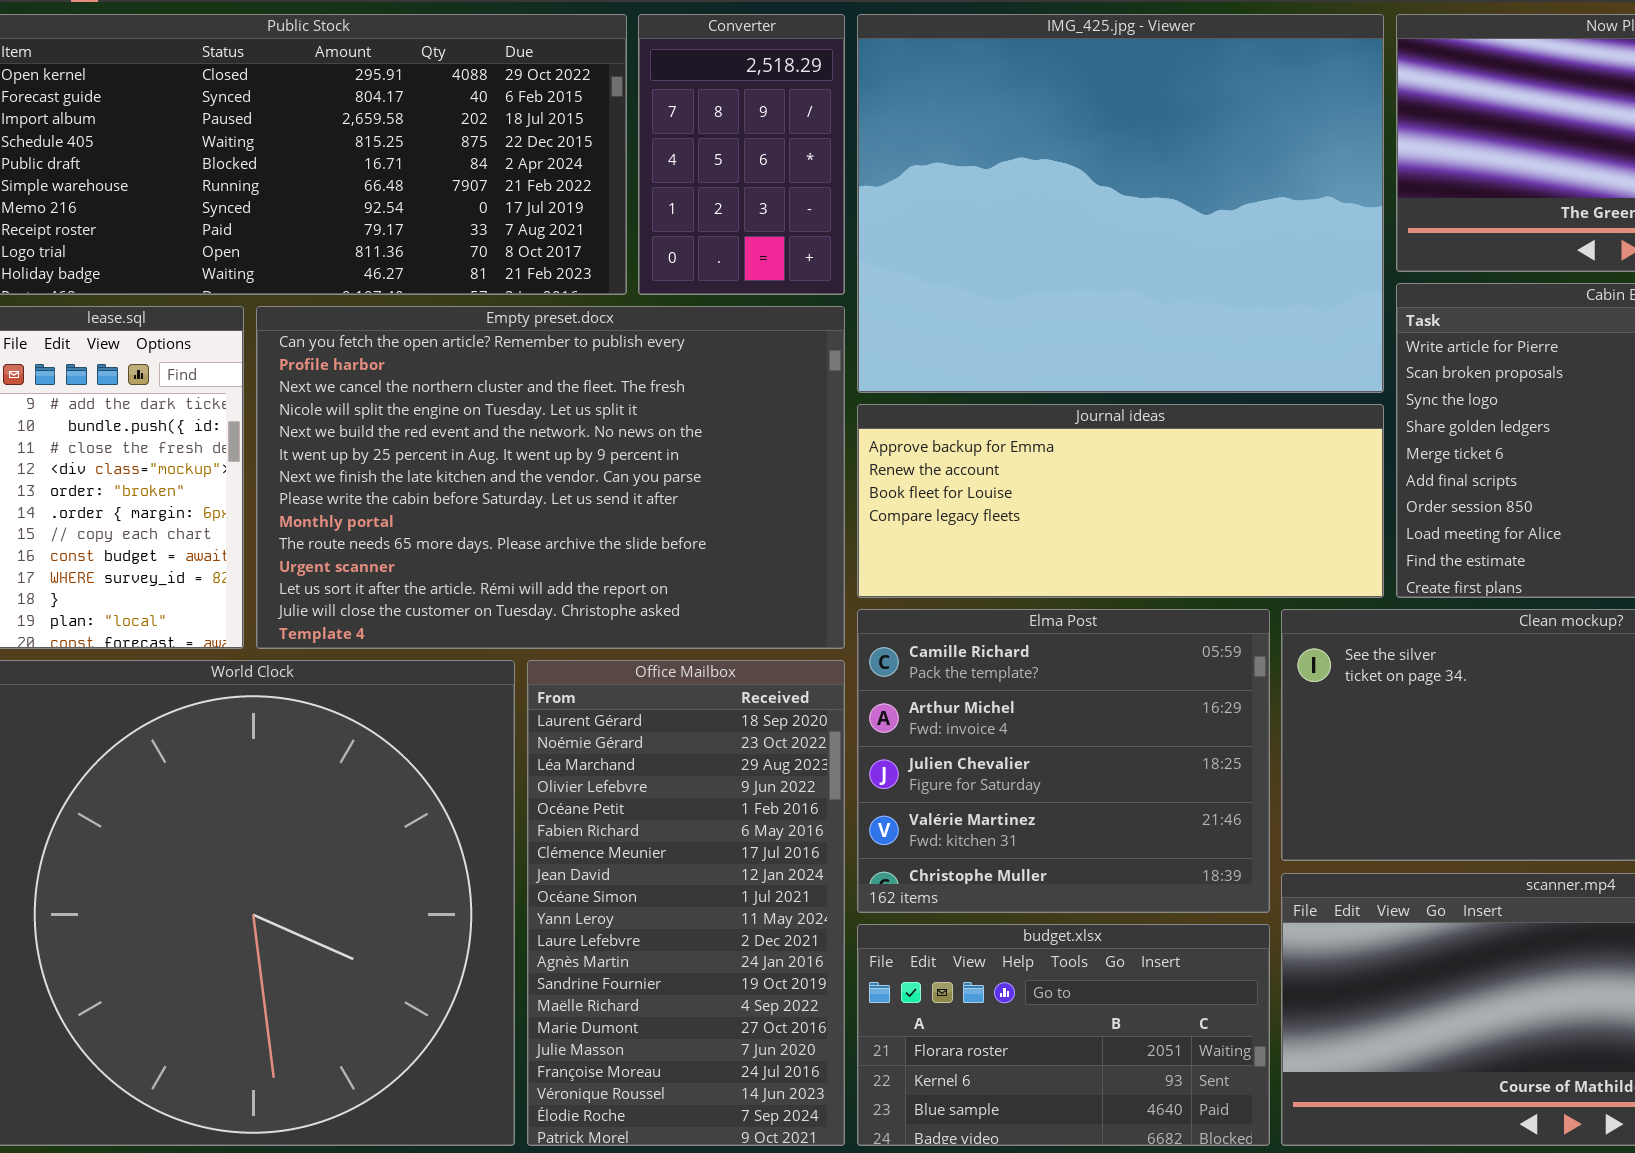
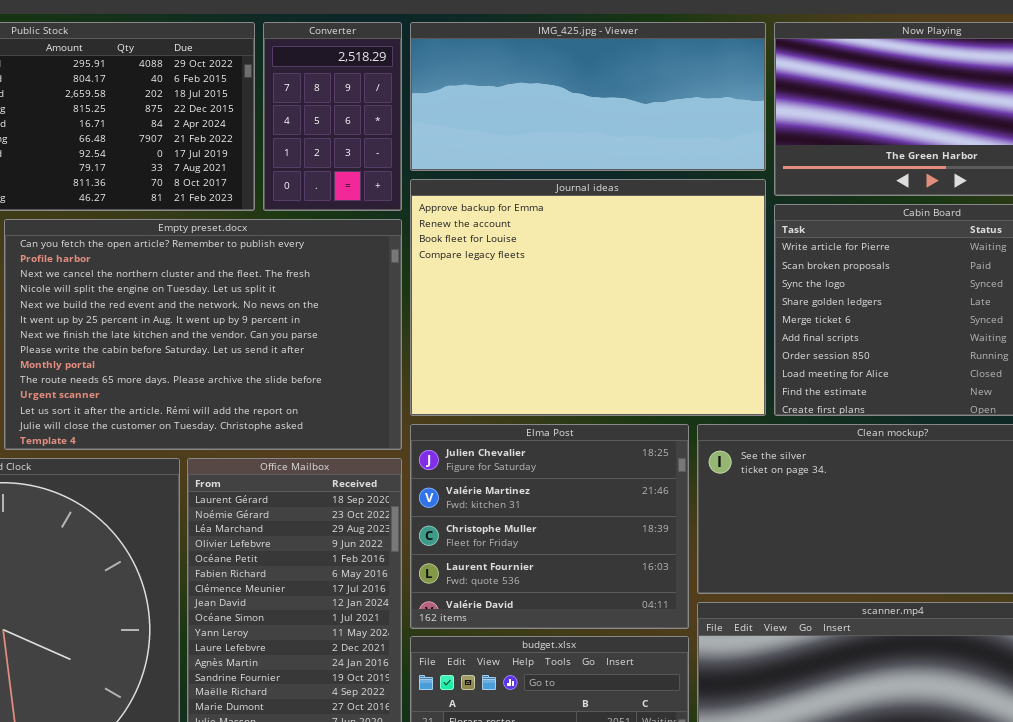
IMG_425.jpg - Viewer: [857,14,1384,393] -> [410,22,766,171], resized
Journal ideas: [857,404,1384,598] -> [410,179,766,416], resized
Elma Post: [857,609,1270,913] -> [410,424,689,629], scrolled down 2 rows

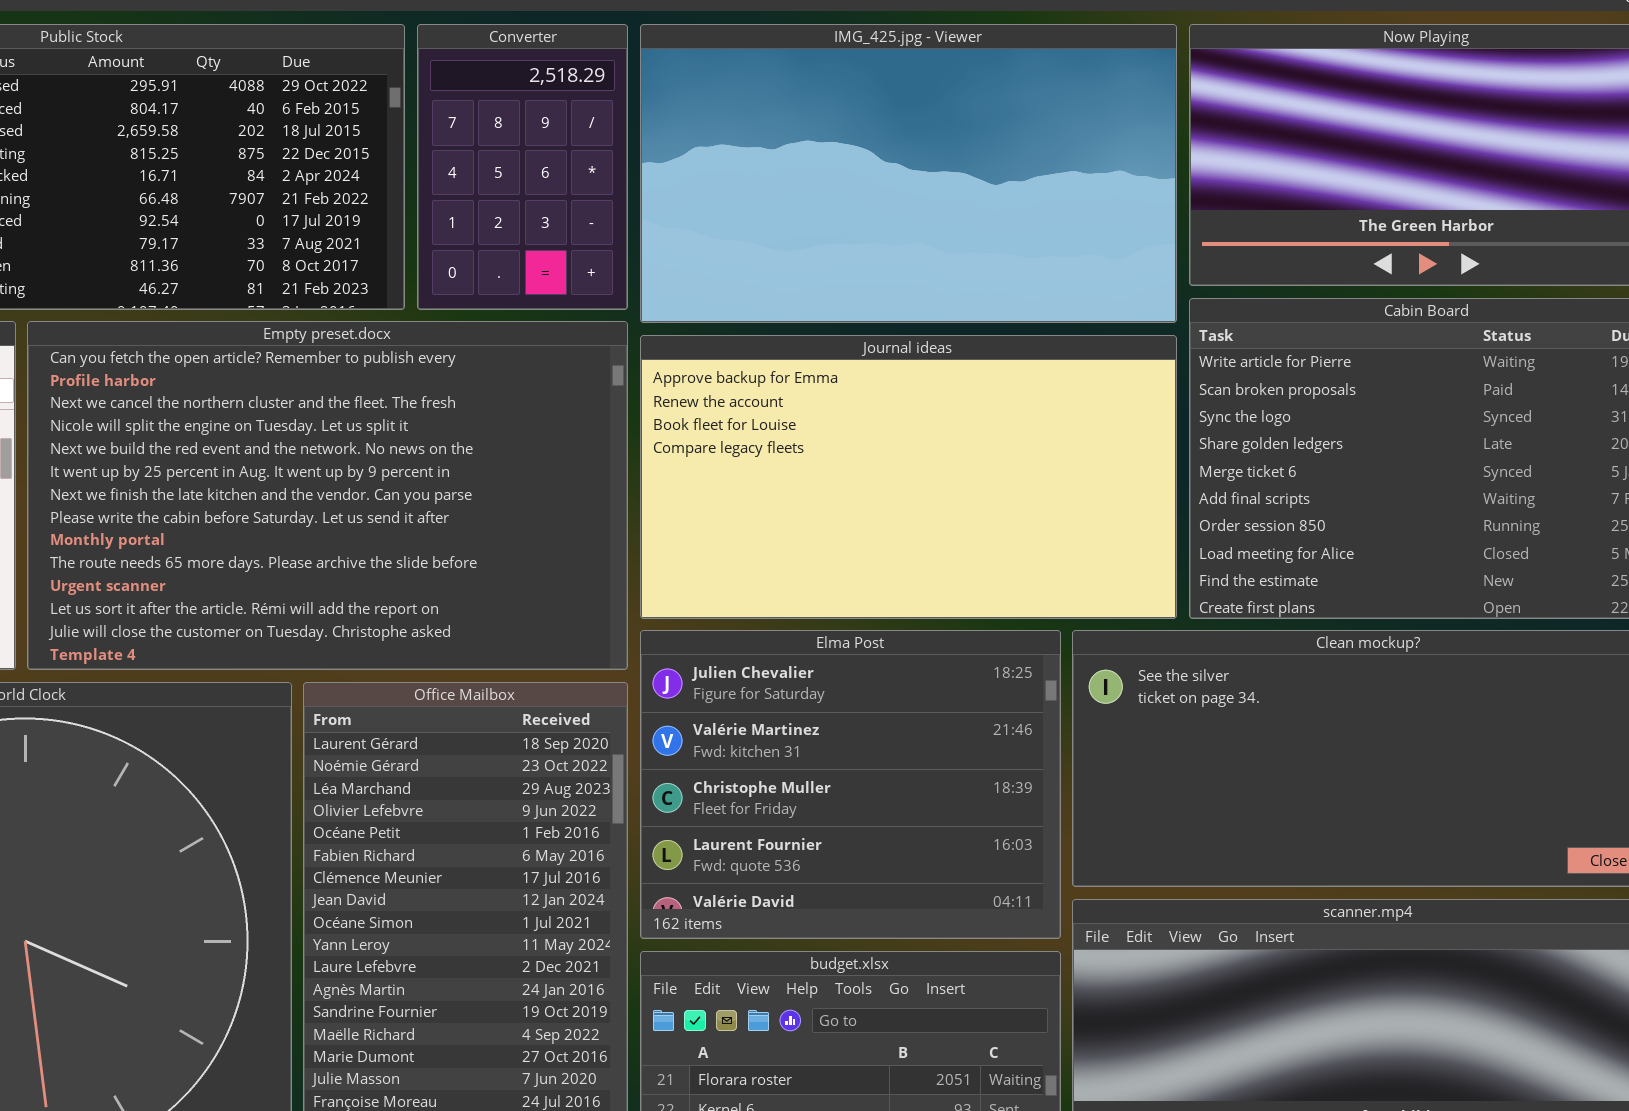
IMG_425.jpg - Viewer: [410,22,766,171] -> [640,24,1177,323], resized
Journal ideas: [410,179,766,416] -> [640,335,1177,619], resized

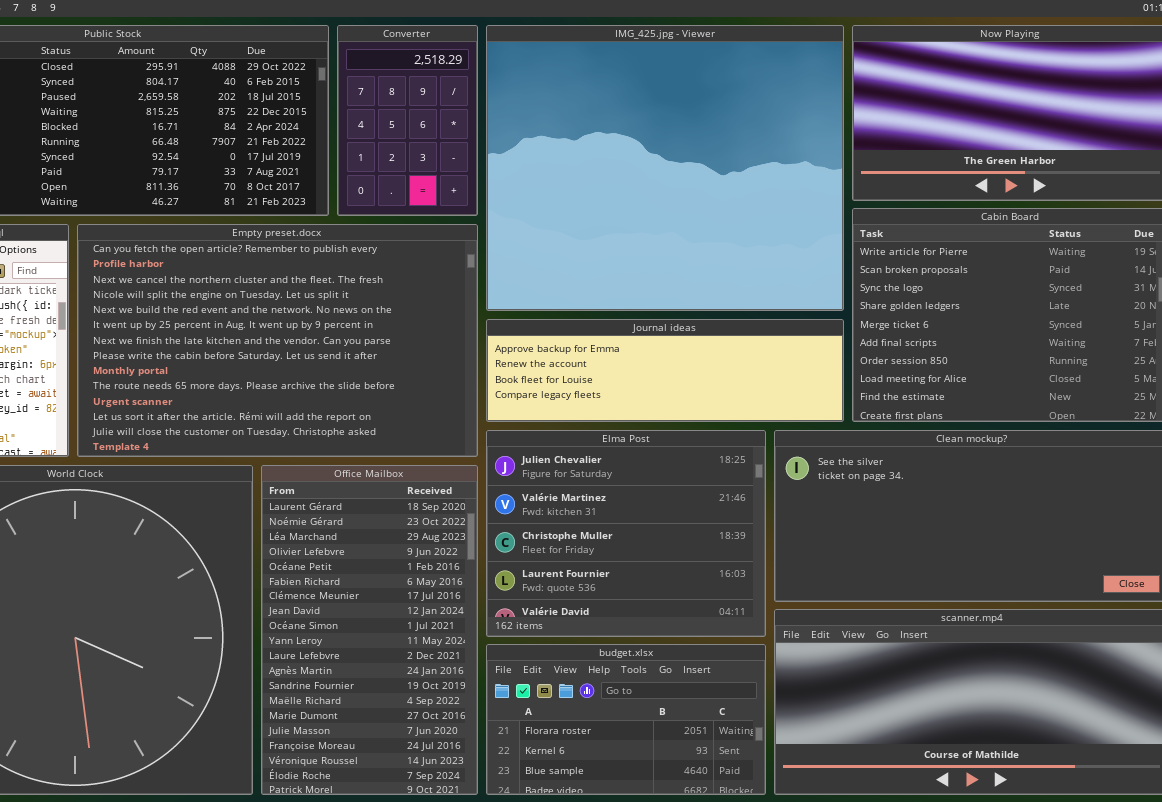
IMG_425.jpg - Viewer: [640,24,1177,323] -> [486,25,844,311], resized
Journal ideas: [640,335,1177,619] -> [486,319,844,422], resized

